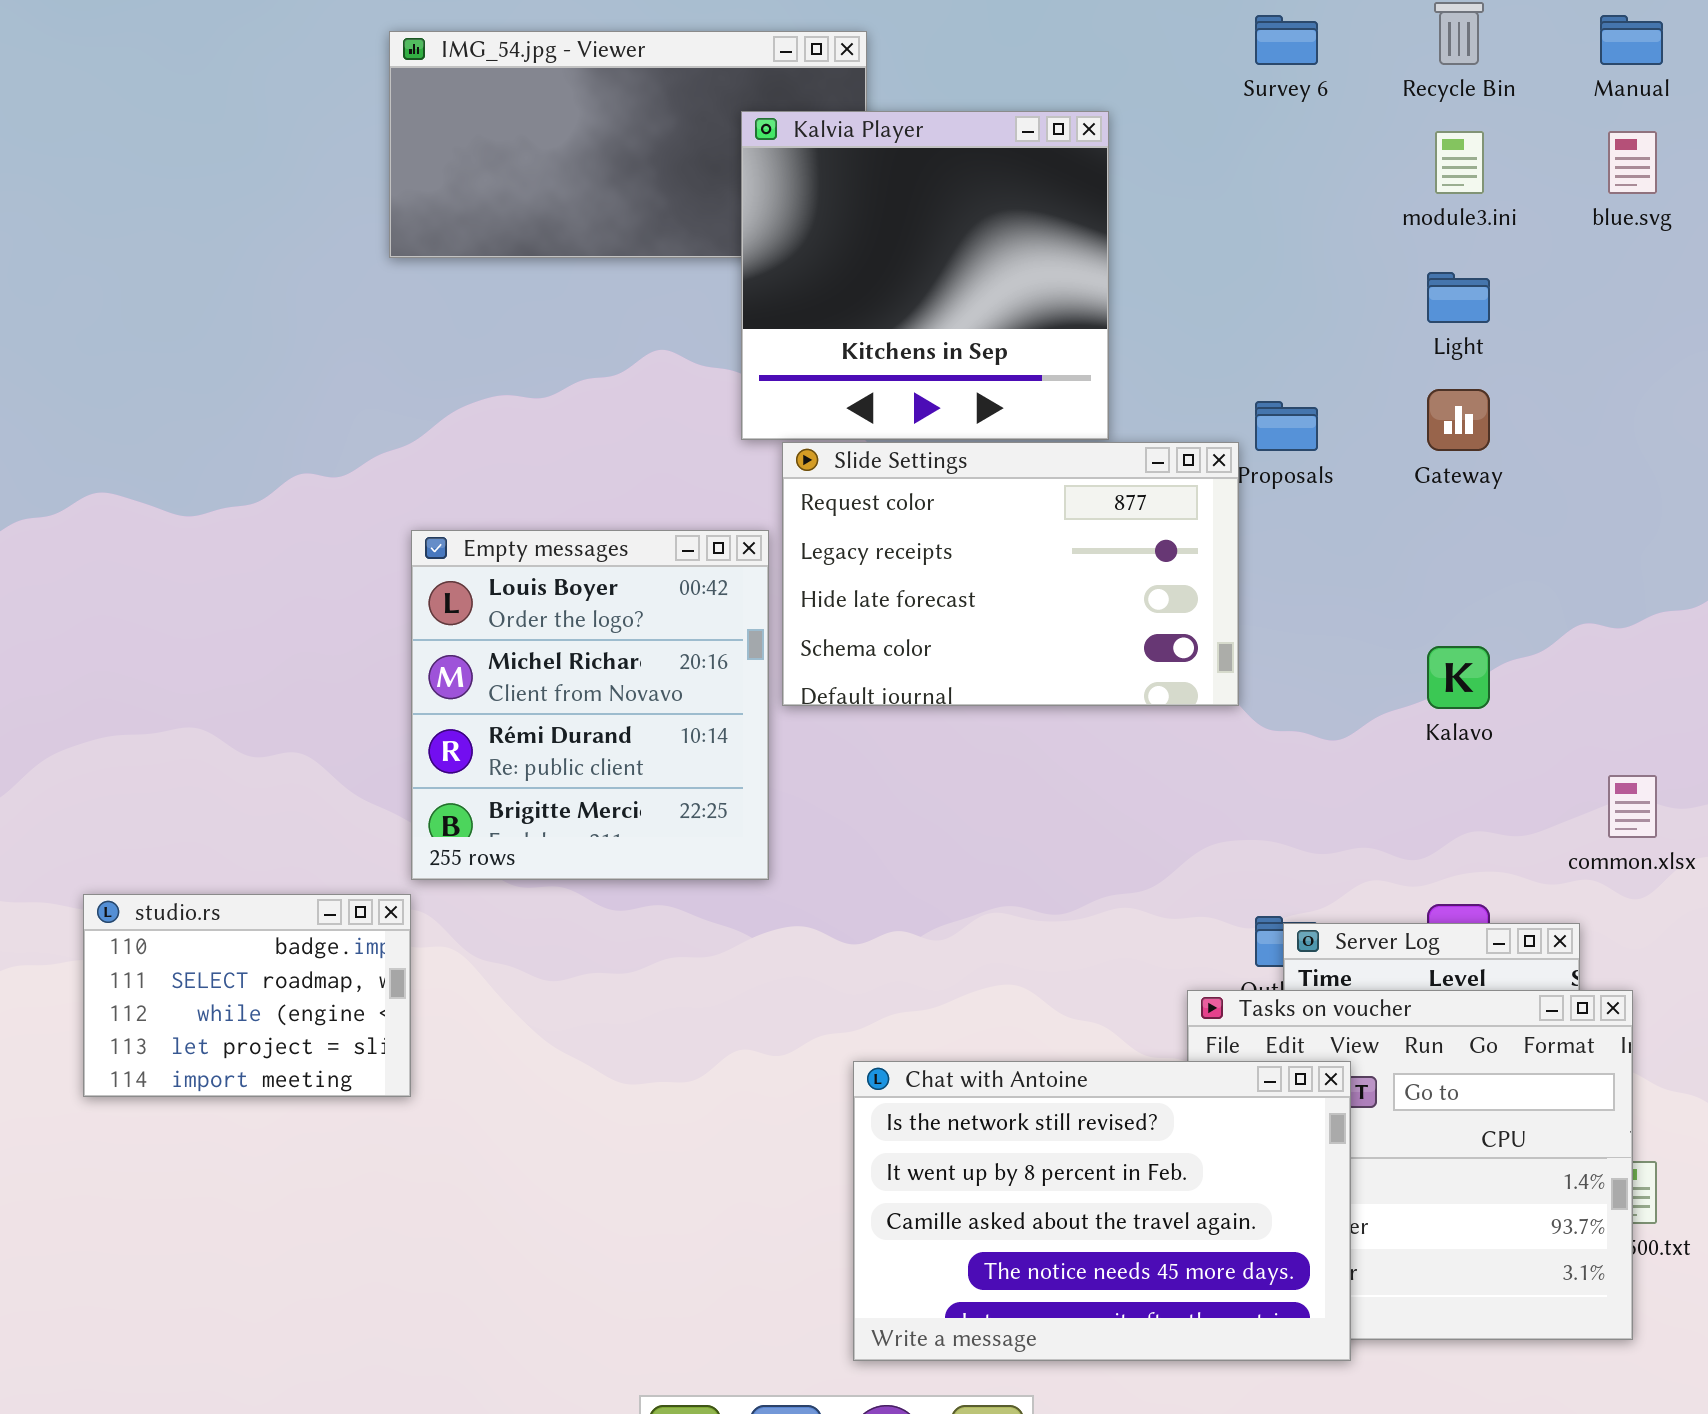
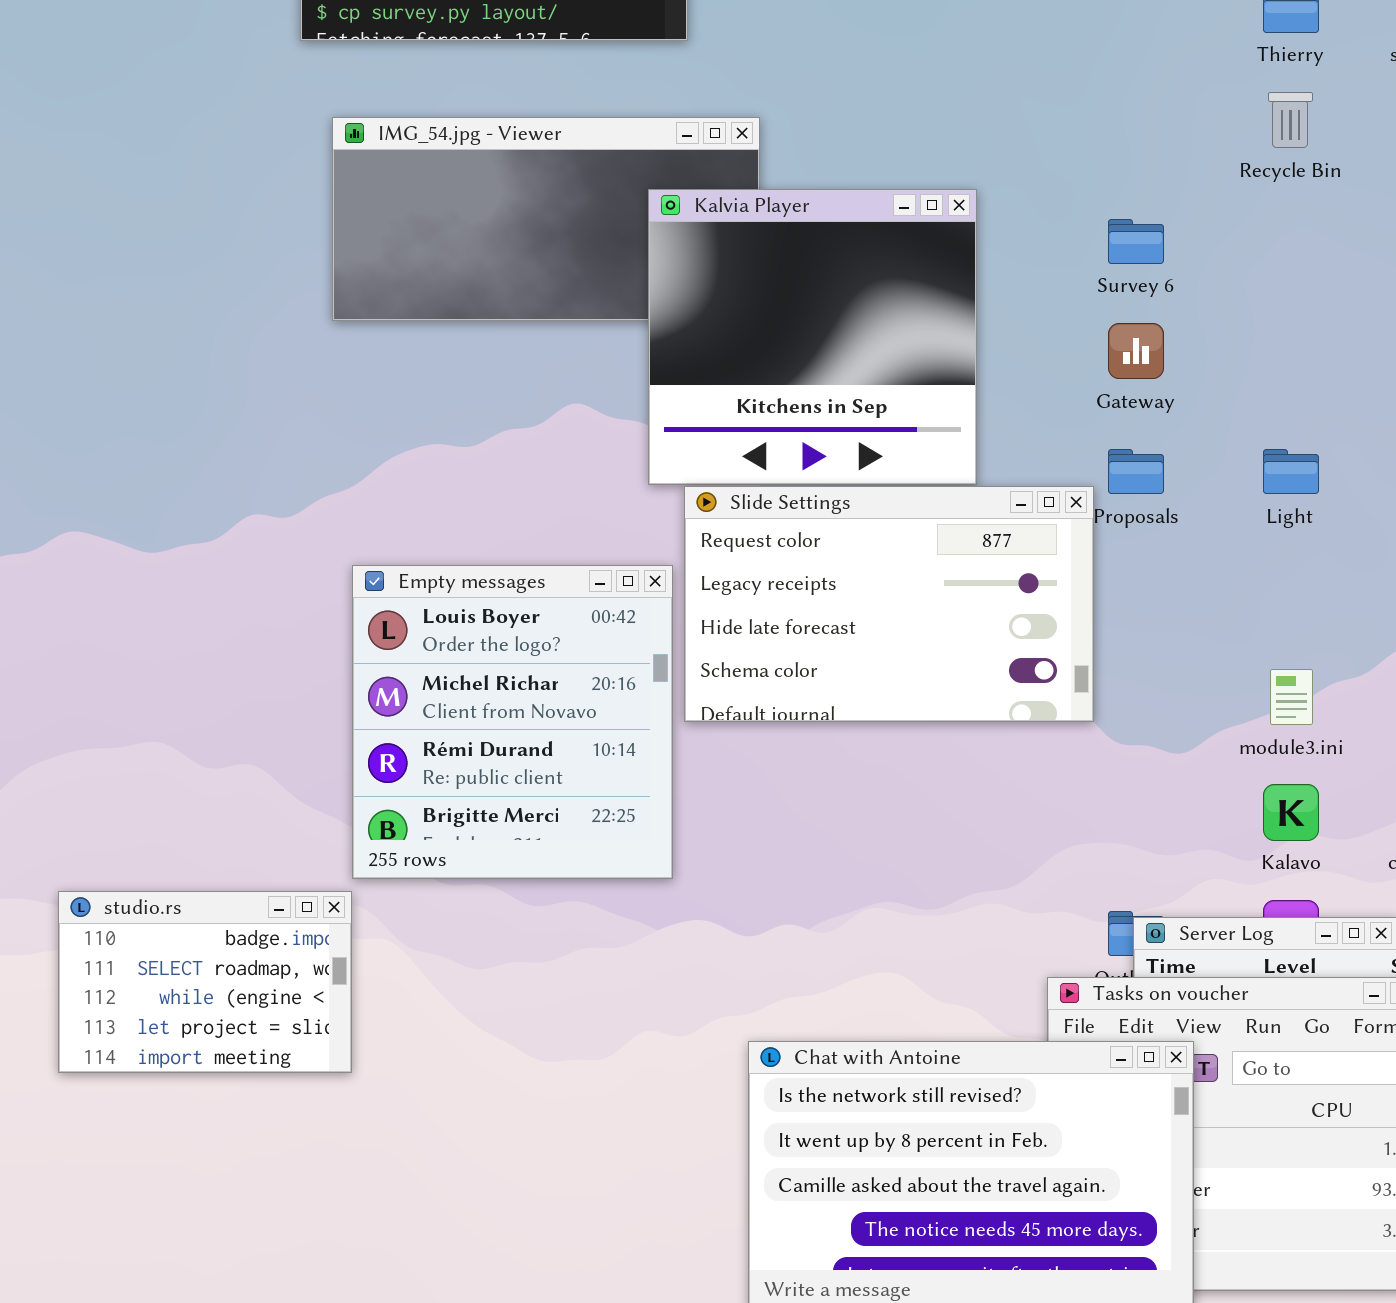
Survey 6: [1255,15,1318,65] -> [1108,219,1164,264], moved
module3.ini: [1435,131,1484,194] -> [1270,669,1313,725], moved
Light: [1427,272,1490,323] -> [1263,449,1319,494], moved
Gateway: [1427,389,1490,451] -> [1108,323,1164,379], moved
Kalavo: [1427,646,1490,709] -> [1263,784,1319,841], moved

